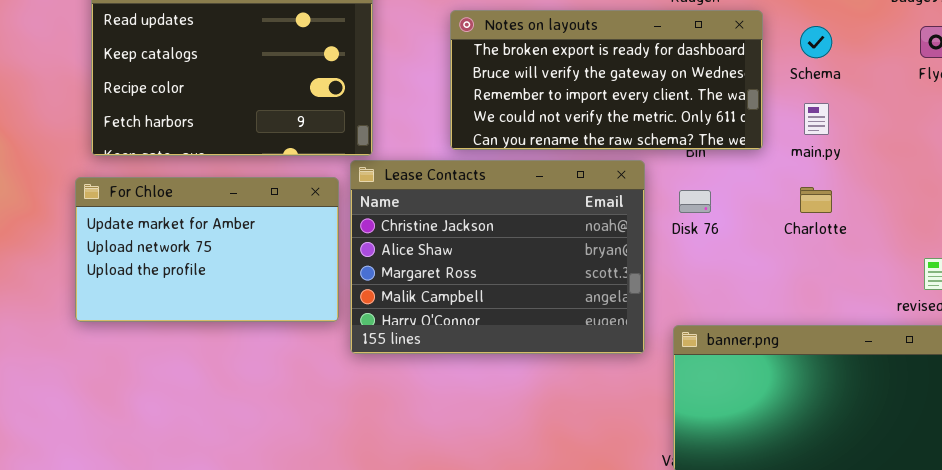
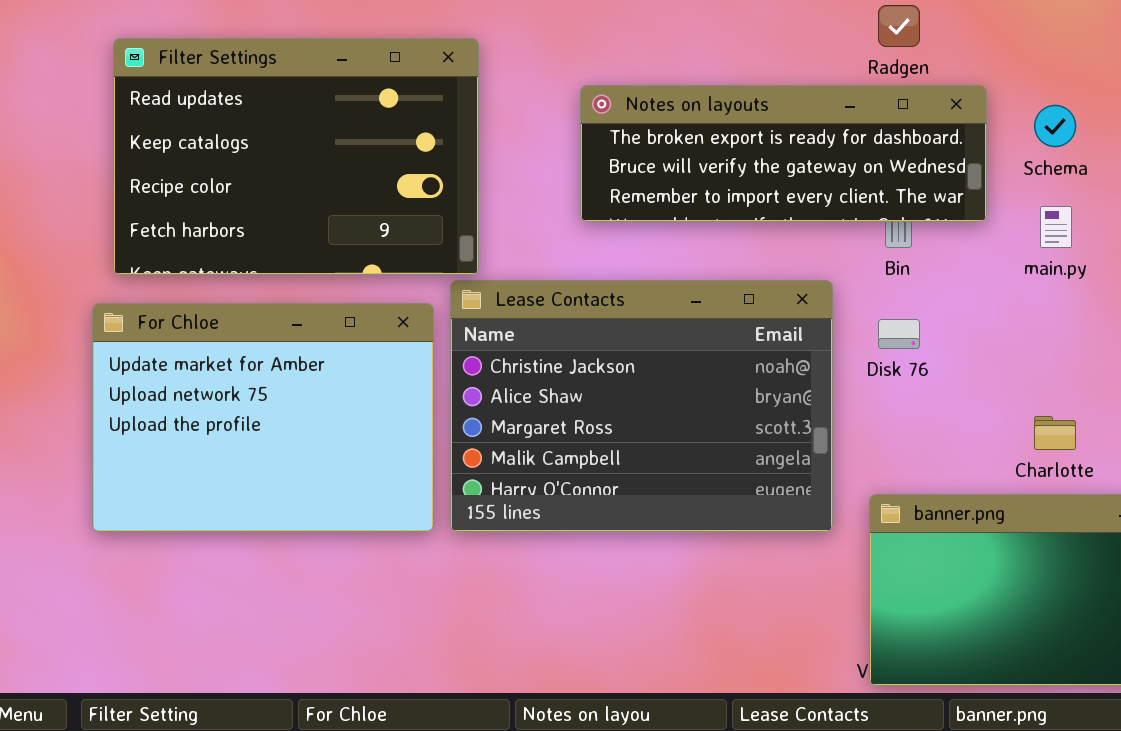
Notes on layouts: [450,10,763,150] -> [580,85,987,222], resized
For Chloe: [75,177,339,322] -> [92,303,434,532], resized
Charlotte: [800,187,832,213] -> [1034,416,1076,450], moved

